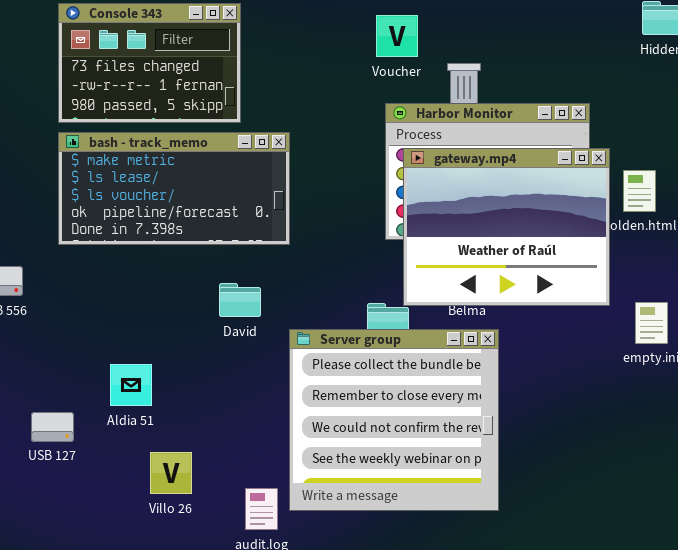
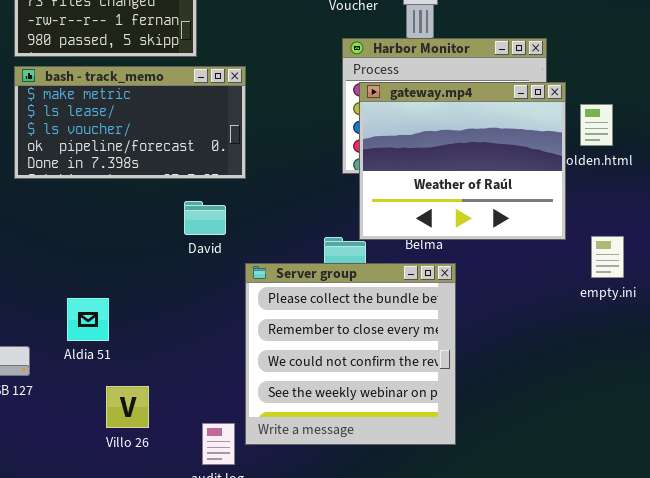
David: [219,283,261,317] -> [184,201,226,235], moved

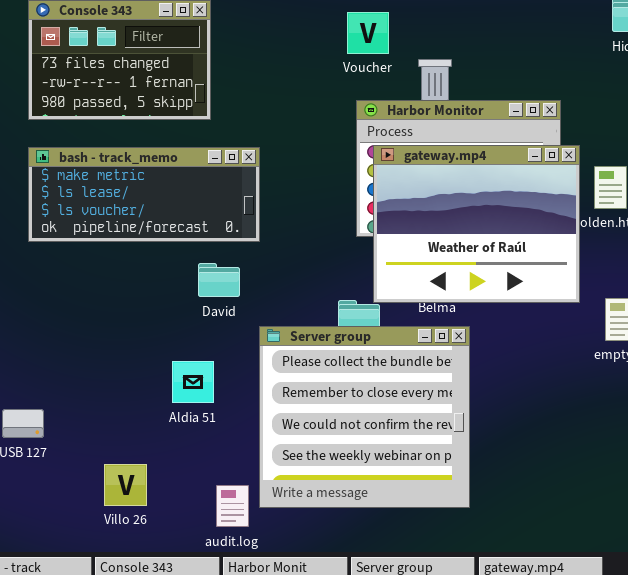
bash - track_memo: [14,66,246,179] -> [28,147,260,242], resized
Aldia 51: [67,298,109,341] -> [172,361,214,403], moved
Villo 26: [106,386,149,428] -> [104,464,147,506], moved

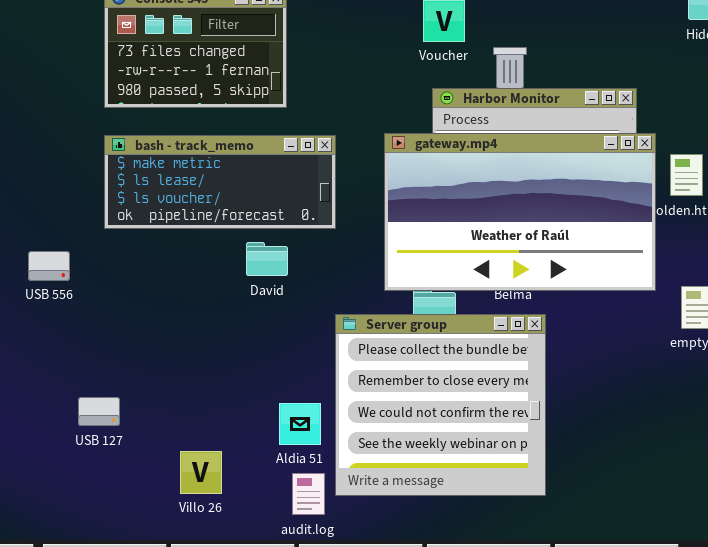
gateway.mp4: [373,145,580,303] -> [384,133,656,291], resized
David: [198,263,240,297] -> [246,242,288,276], moved
Aldia 51: [172,361,214,403] -> [279,403,321,445], moved

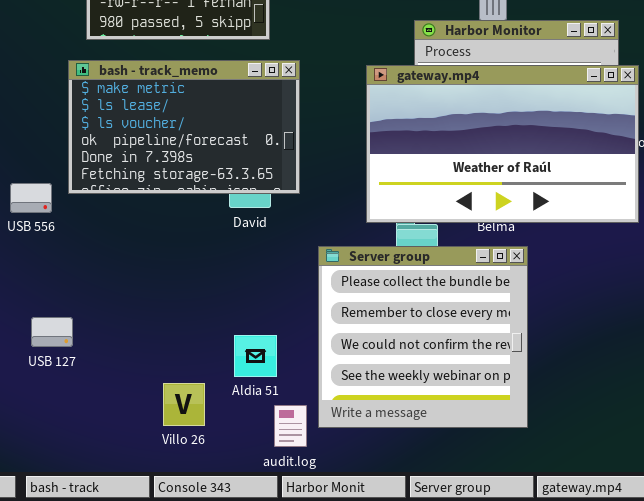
bash - track_memo: [104,135,336,229] -> [68,60,300,194], moved, resized
USB 127: [78,397,120,426] -> [31,317,73,347], moved
Aldia 51: [279,403,321,445] -> [234,335,277,377], moved

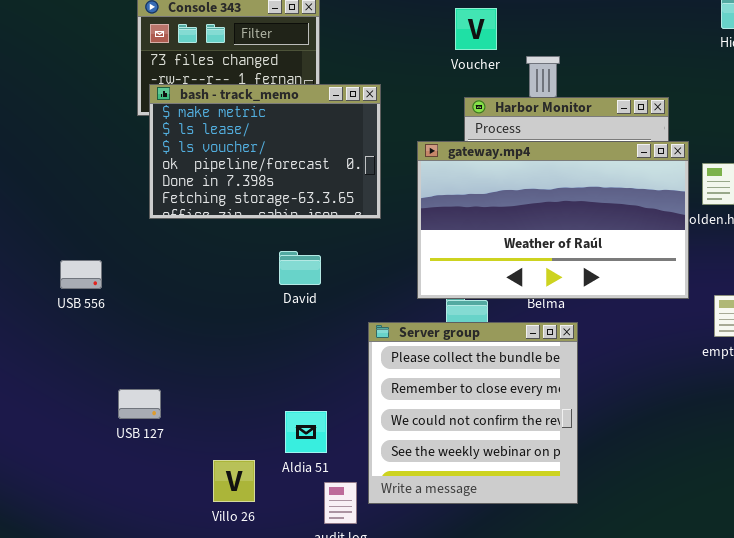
bash - track_memo: [68,60,300,194] -> [149,84,381,219], moved
USB 127: [31,317,73,347] -> [118,389,161,419], moved

